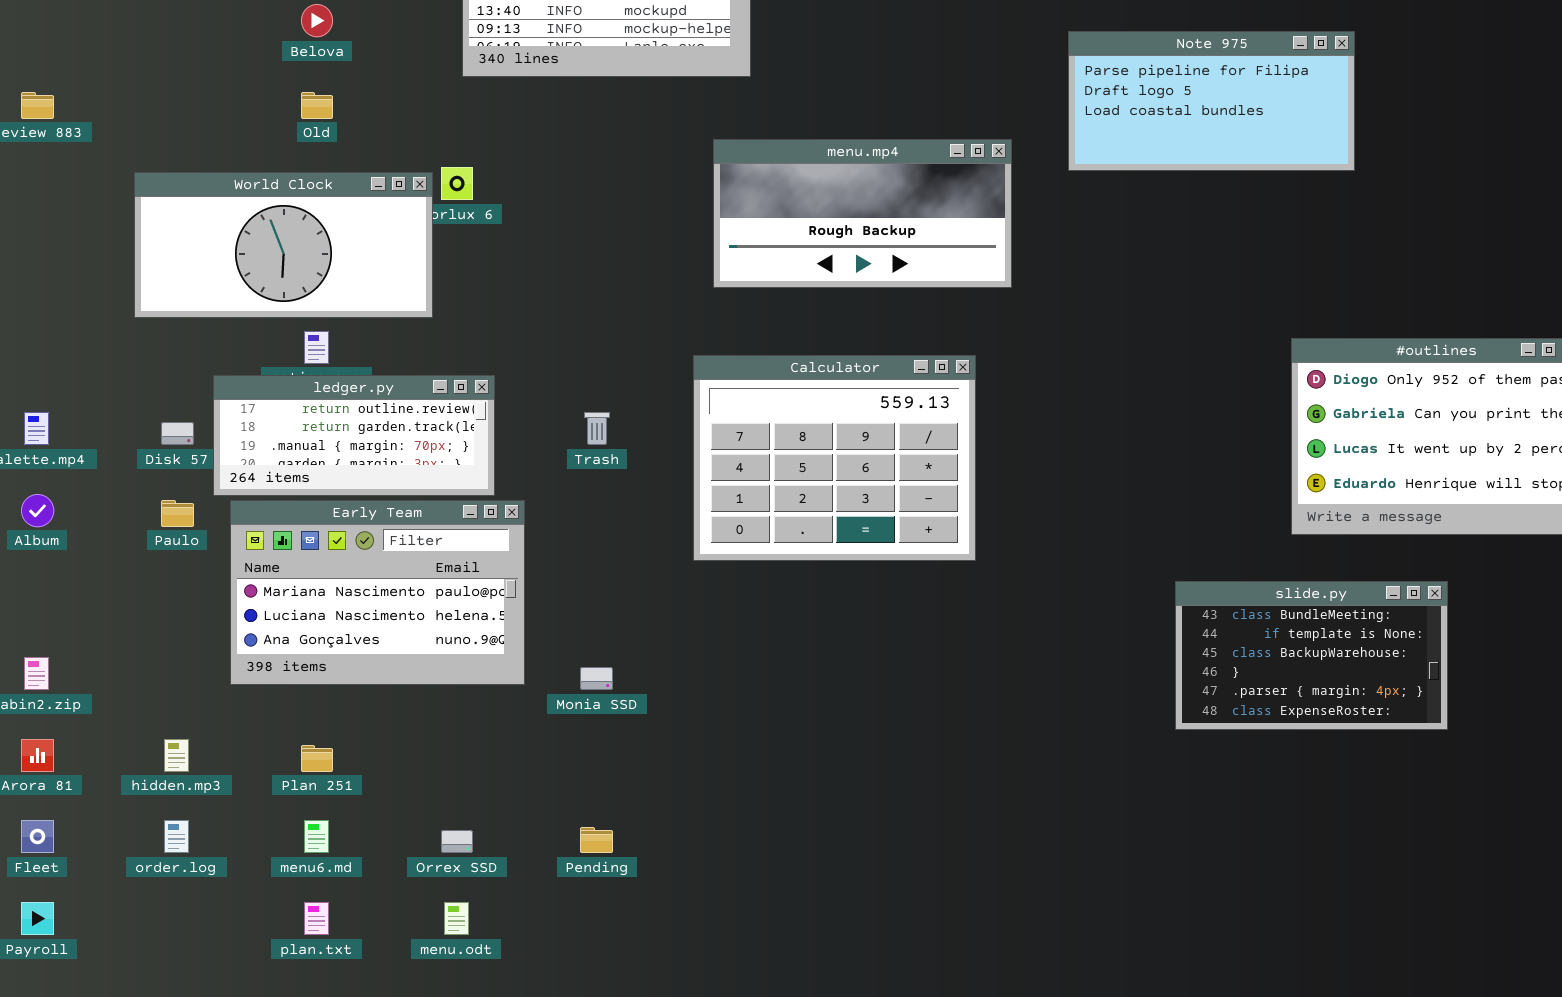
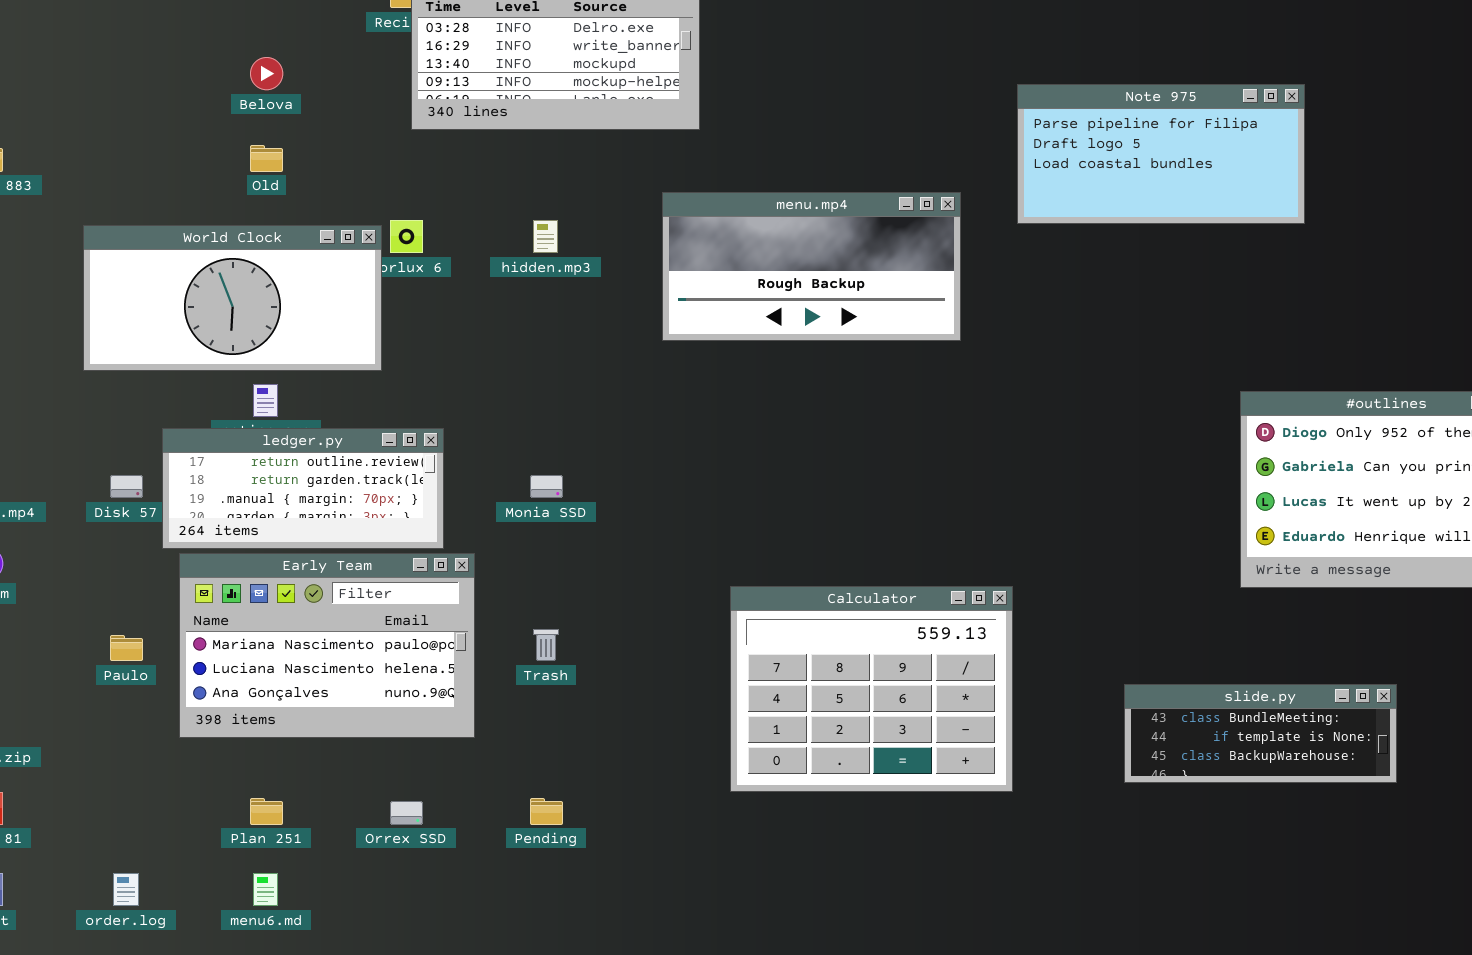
Calculator: [693,355,976,561] -> [730,586,1013,792], moved
Trash: [584,412,610,445] -> [533,629,559,661], moved
Paulo: [161,500,194,527] -> [110,635,143,661], moved
slide.py: [1175,581,1448,730] -> [1124,684,1397,783], resized
Monia SSD: [580,667,613,690] -> [530,475,563,498], moved
hidden.mp3: [164,739,189,772] -> [533,220,558,253], moved
Pending: [580,827,613,853] -> [530,798,563,825], moved
Orrex SSD: [441,830,473,853] -> [390,801,423,825], moved

